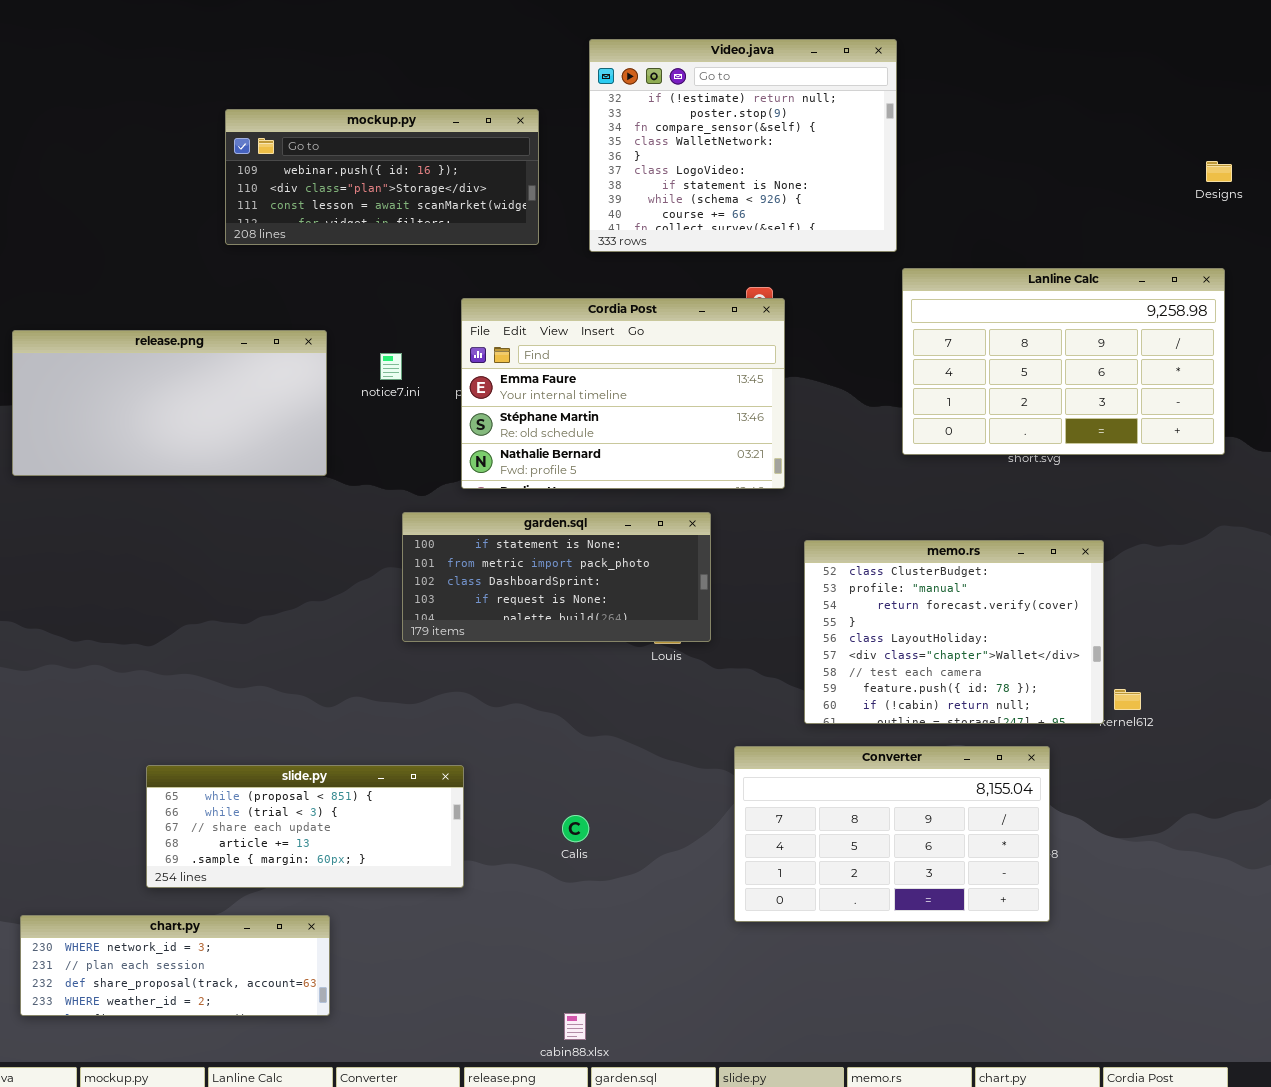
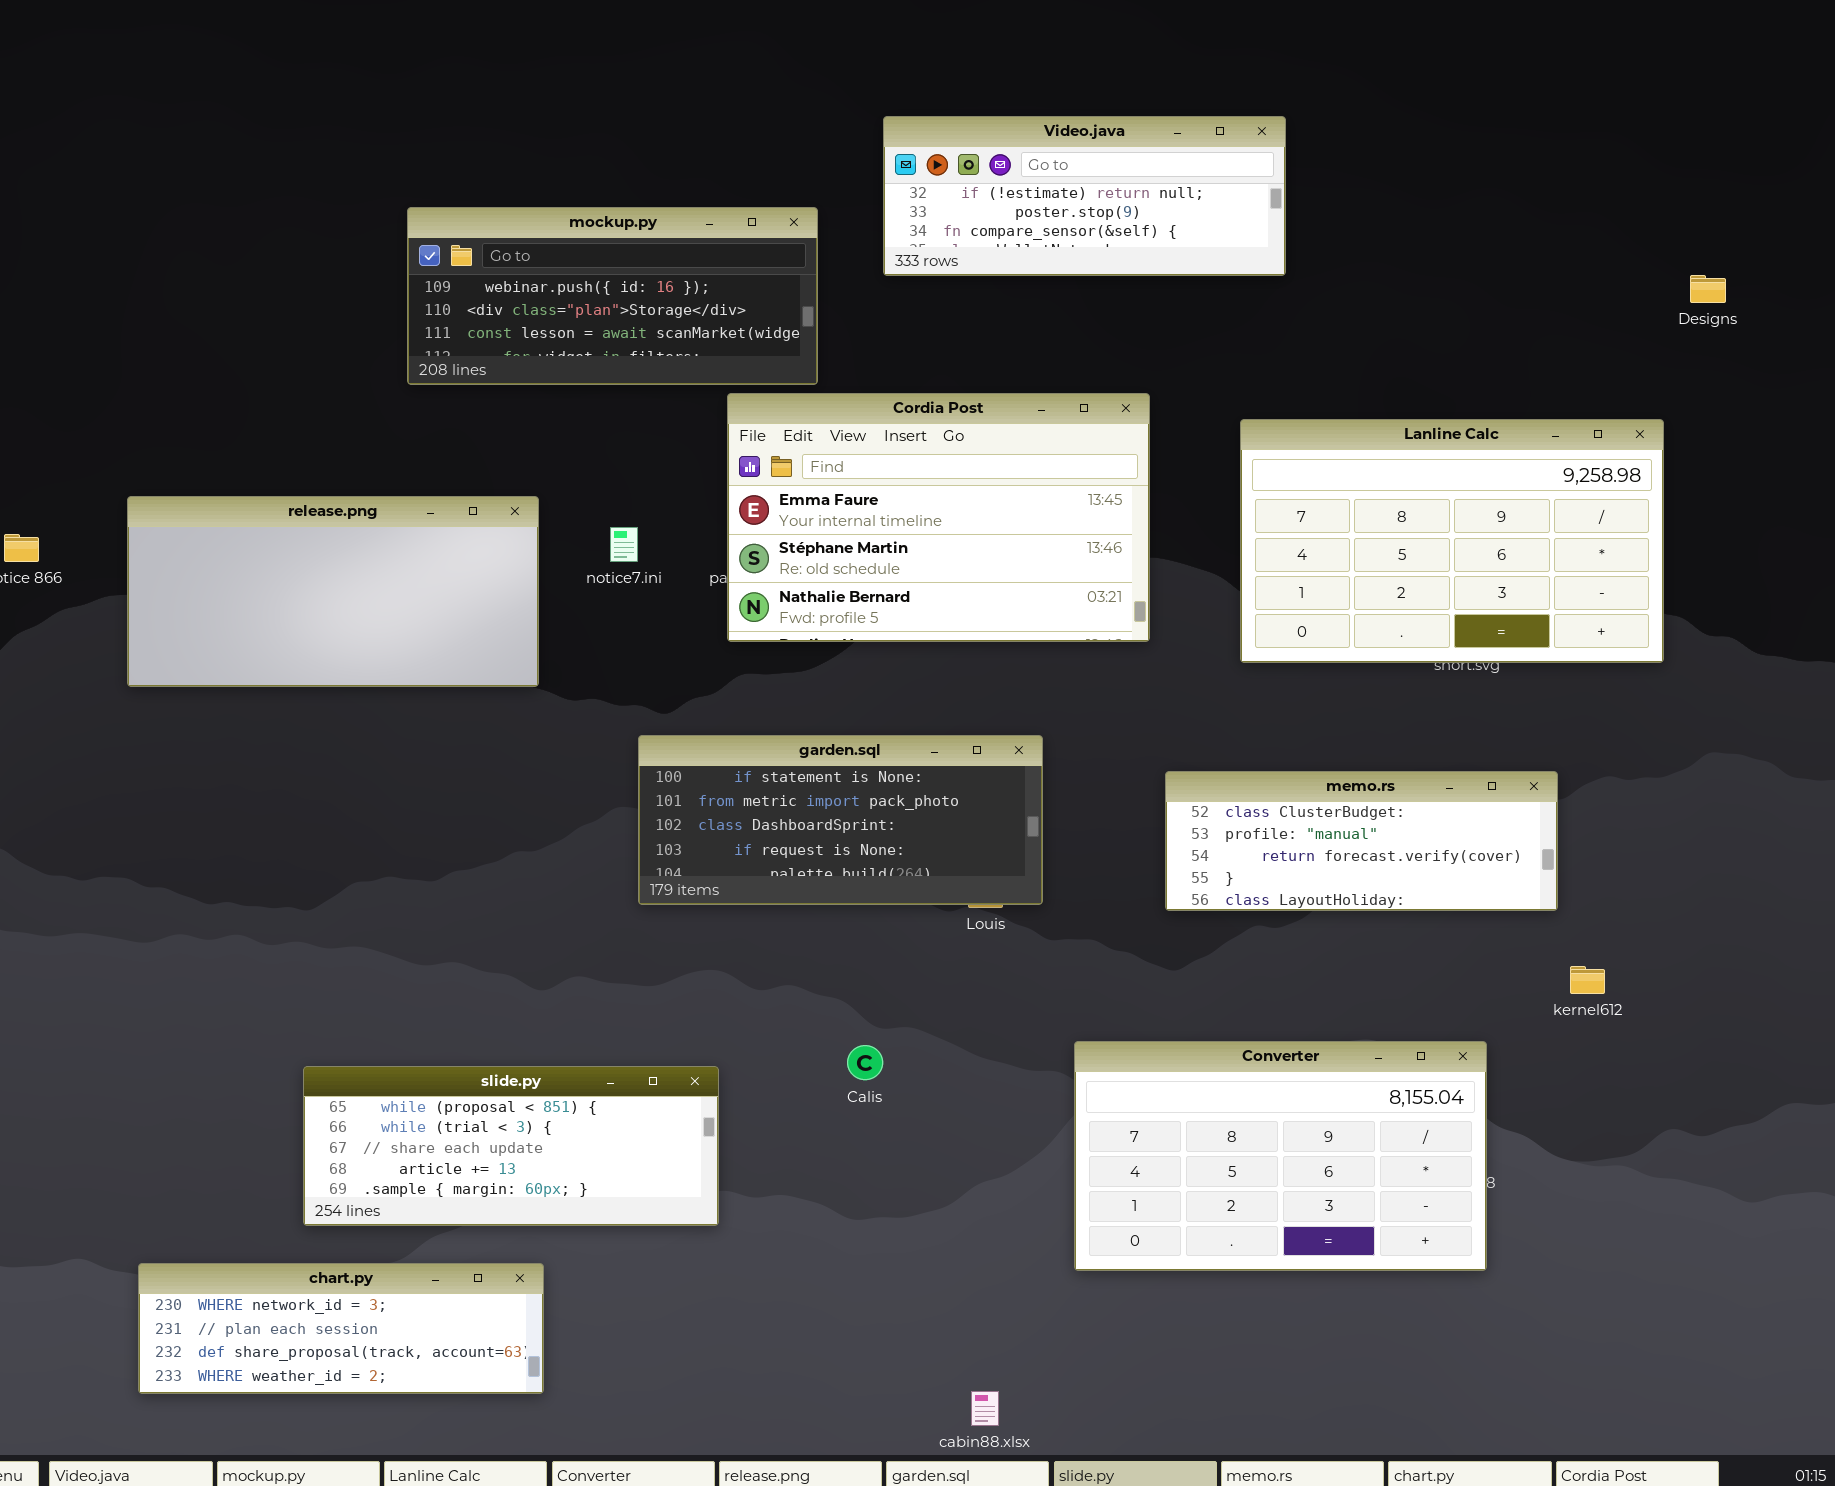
Video.java: [589,39,897,252] -> [883,116,1286,276], resized
Lanline Calc: [902,268,1225,455] -> [1240,419,1664,663], moved
Cordia Post: [461,298,785,489] -> [727,393,1150,642], moved
memo.rs: [804,540,1104,724] -> [1165,771,1558,911], resized
Calis: [562,815,589,842] -> [847,1045,883,1080], moved
cabin88.xlsx: [564,1013,586,1040] -> [971,1391,999,1426], moved

